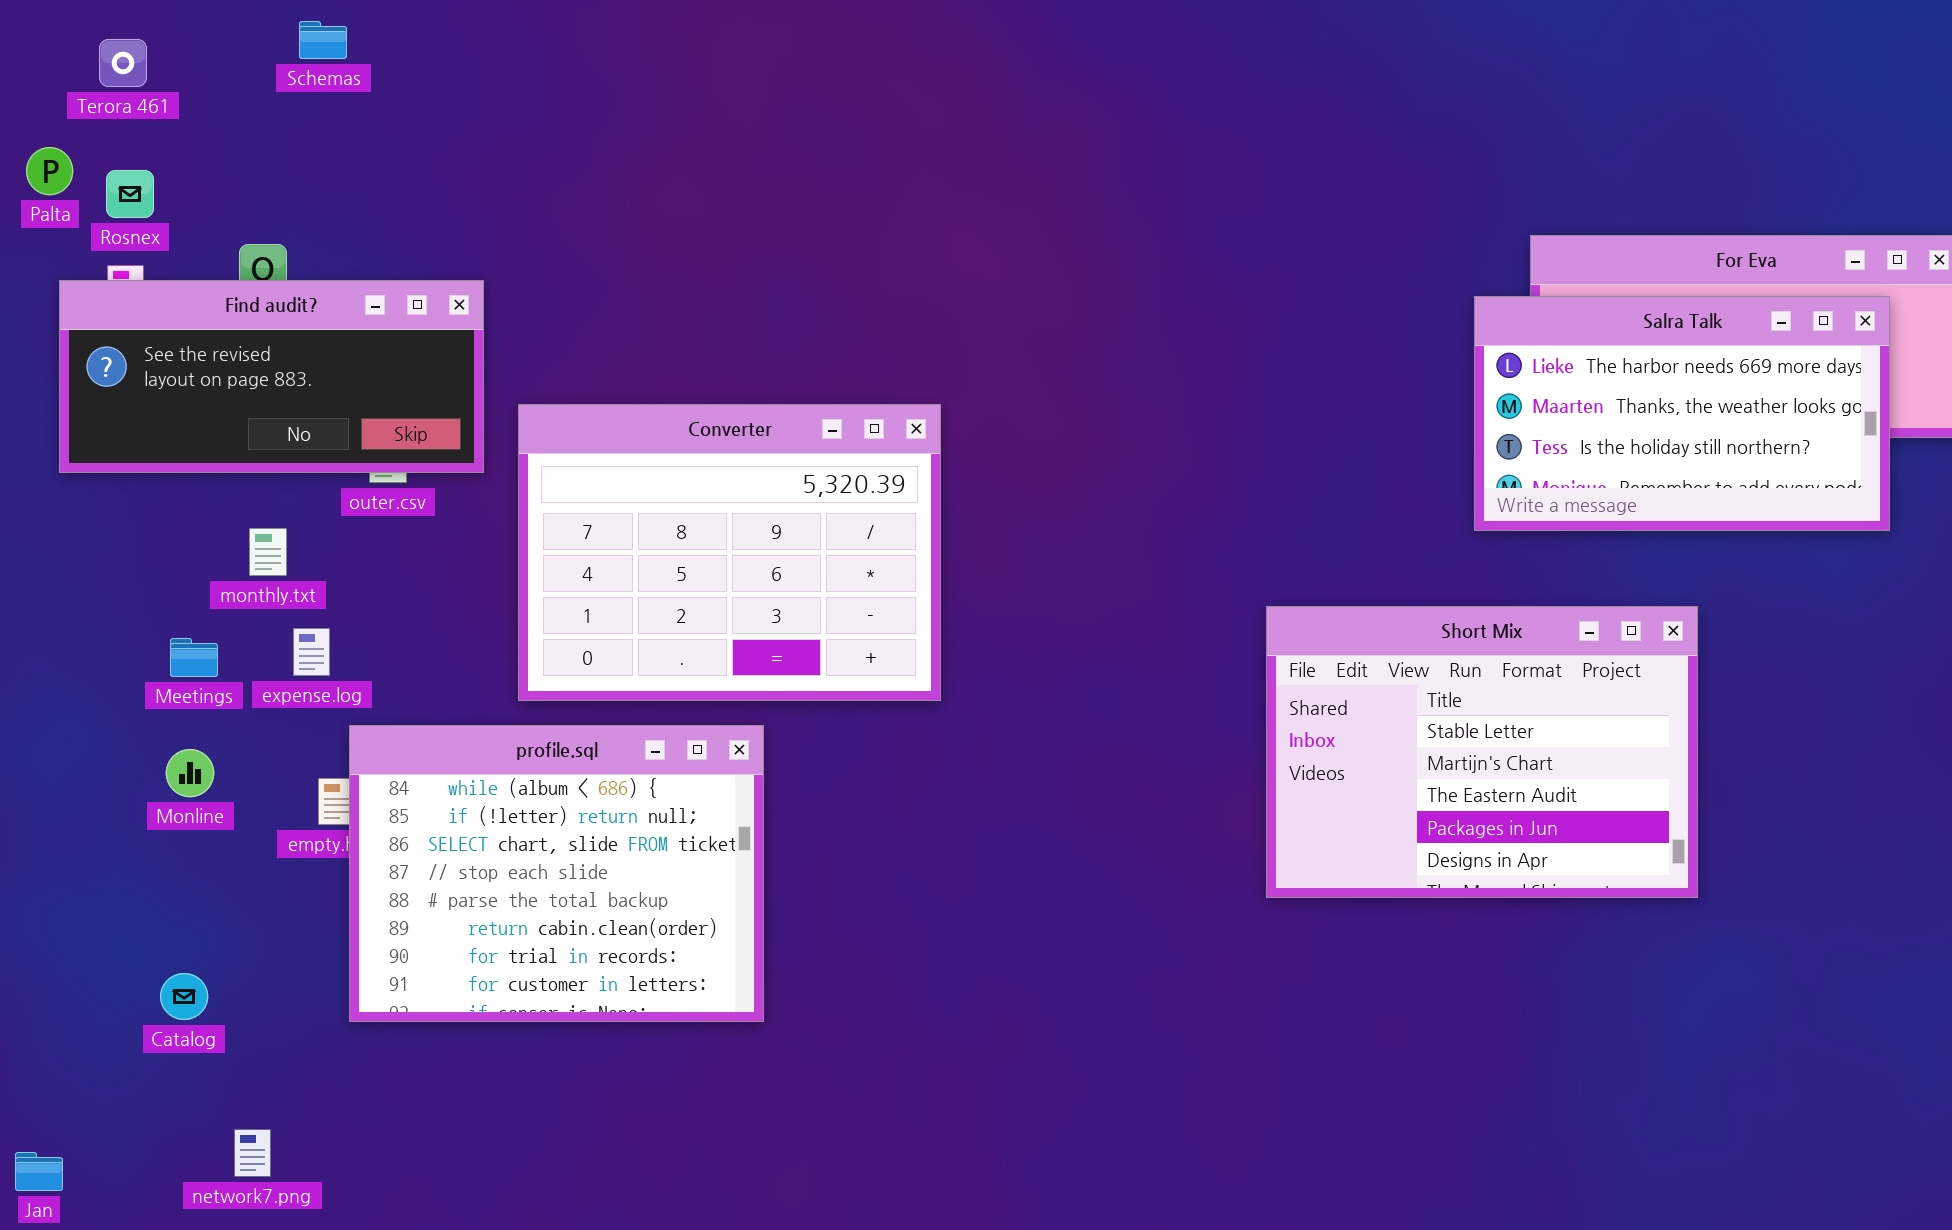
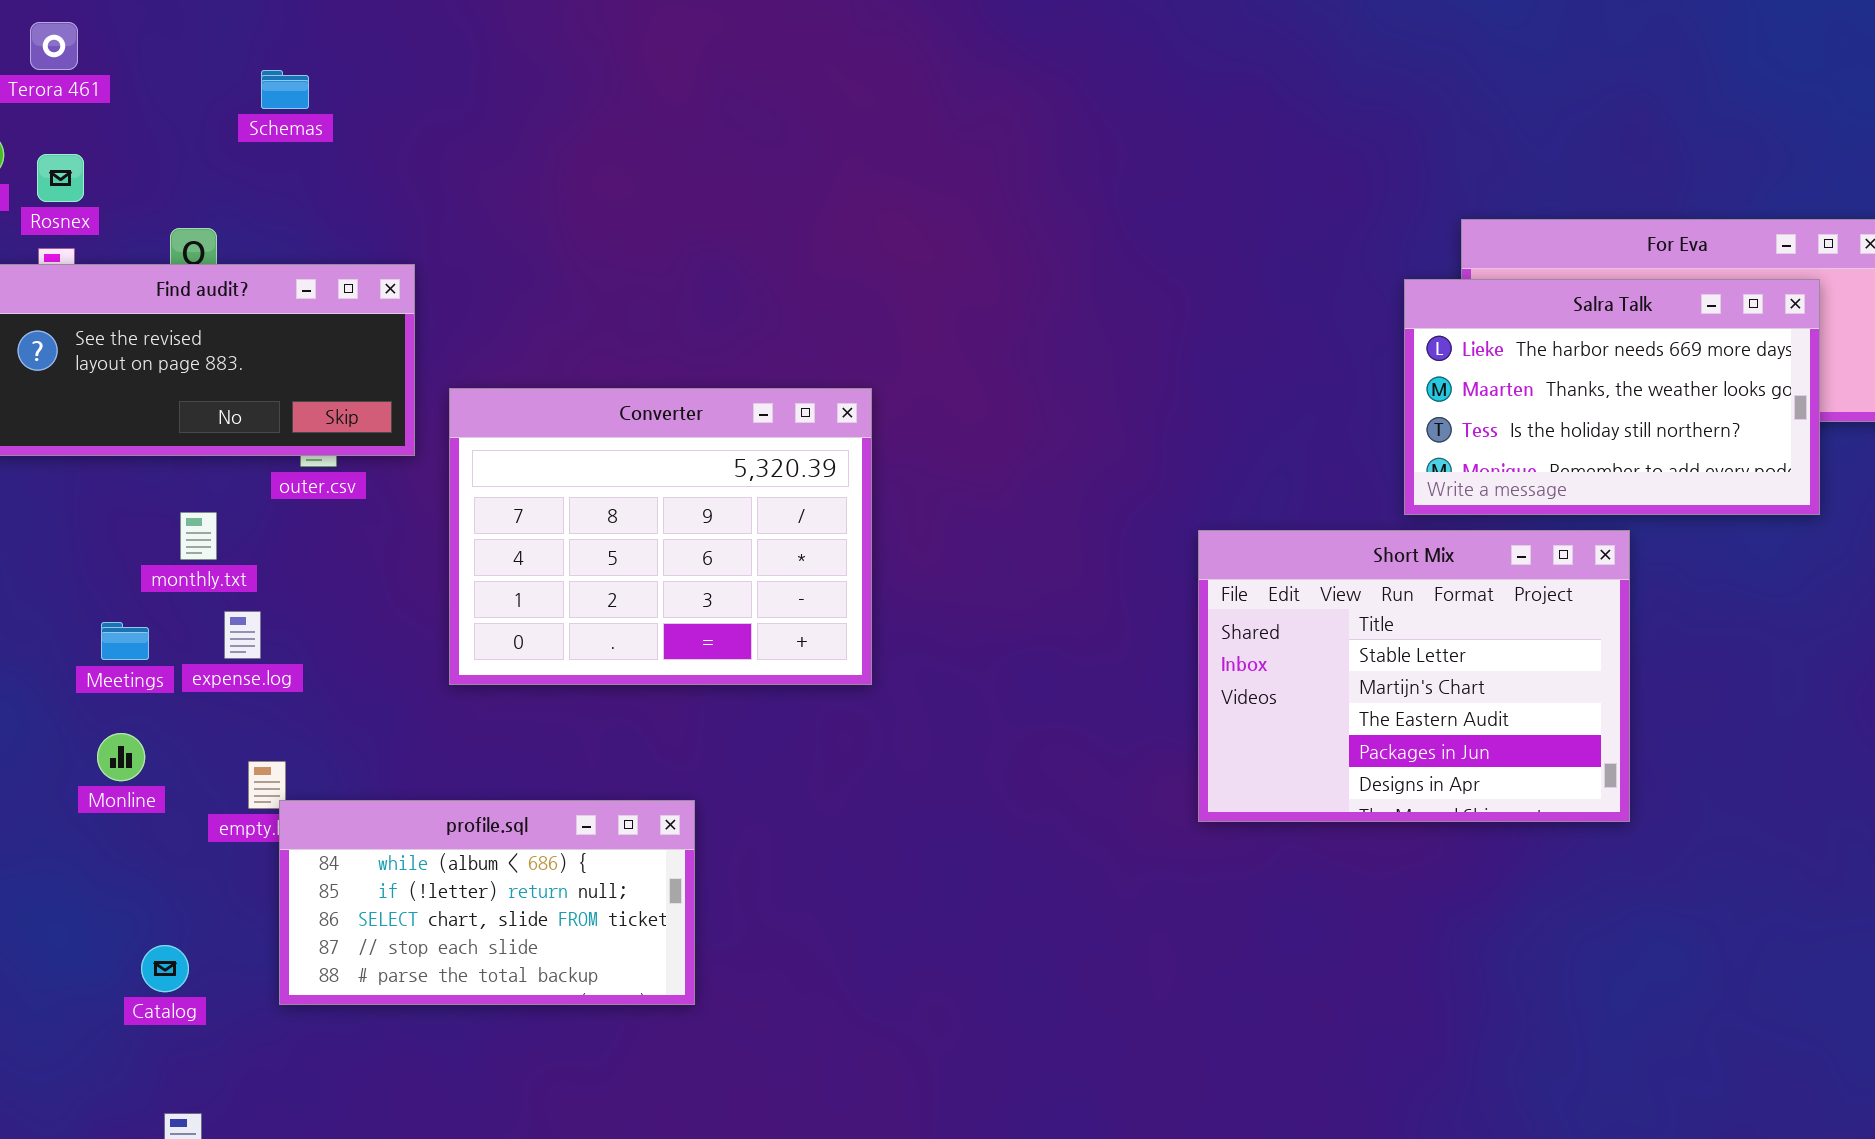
Schemas: [299,21,347,59] -> [261,70,309,109], moved
Short Mix: [1266,606,1698,898] -> [1198,530,1630,822], moved
profile.sql: [349,725,764,1022] -> [279,800,695,1005], resized
Catalog: [160,973,208,1020] -> [141,945,189,992], moved

